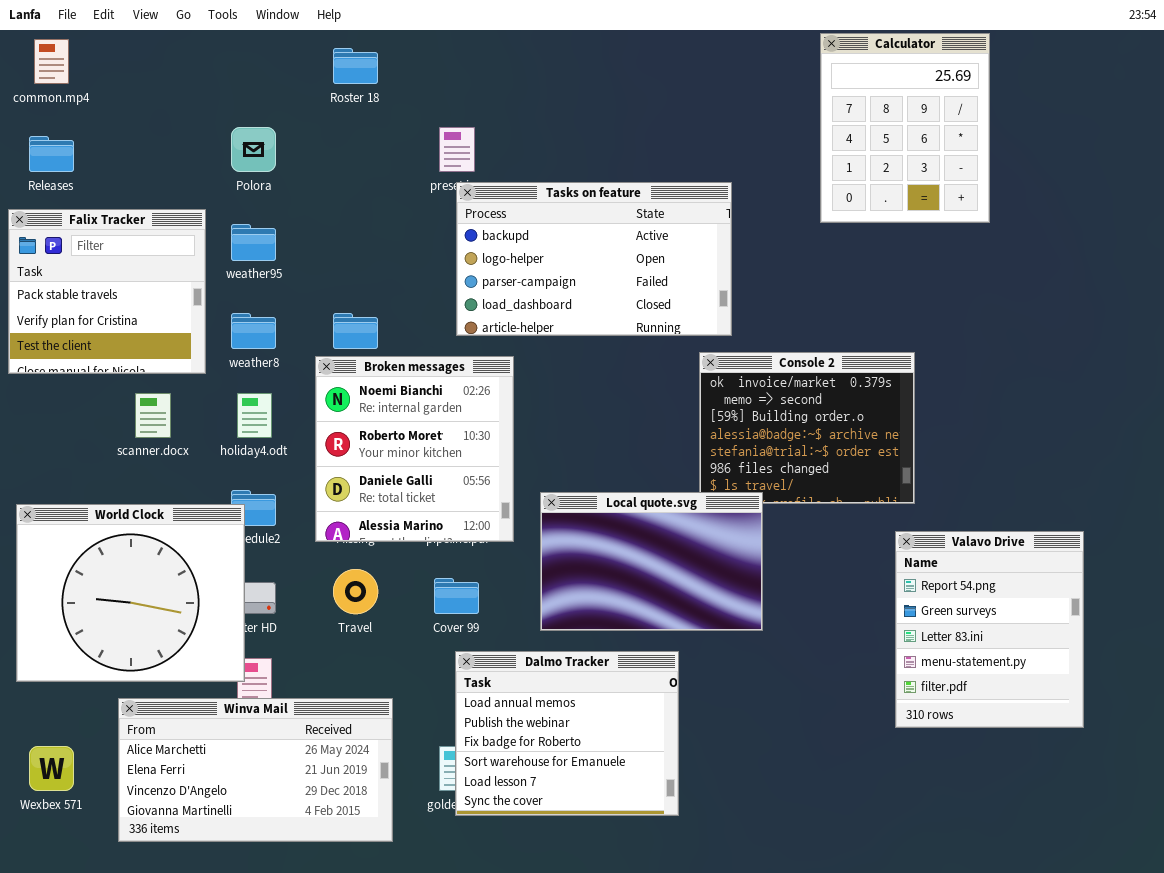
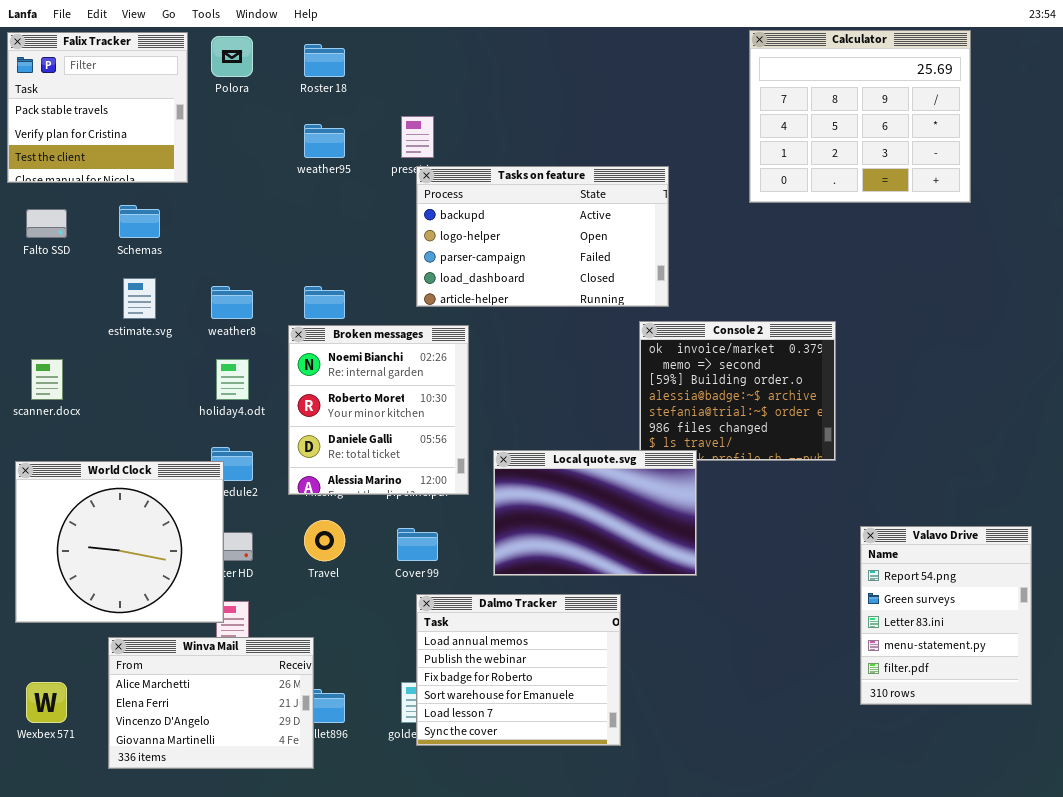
Calculator: [820,33,990,223] -> [749,30,971,203], resized
Polora: [231,127,276,172] -> [211,36,253,77], moved
Falix Tracker: [8,209,206,374] -> [7,32,188,183], moved
weather95: [231,224,276,261] -> [304,124,345,158], moved
scanner.docx: [135,393,171,438] -> [31,359,63,400], moved
Valavo Drive: [895,531,1084,728] -> [860,526,1032,705], moved
Winva Mail: [118,698,393,842] -> [108,637,314,769], resized

